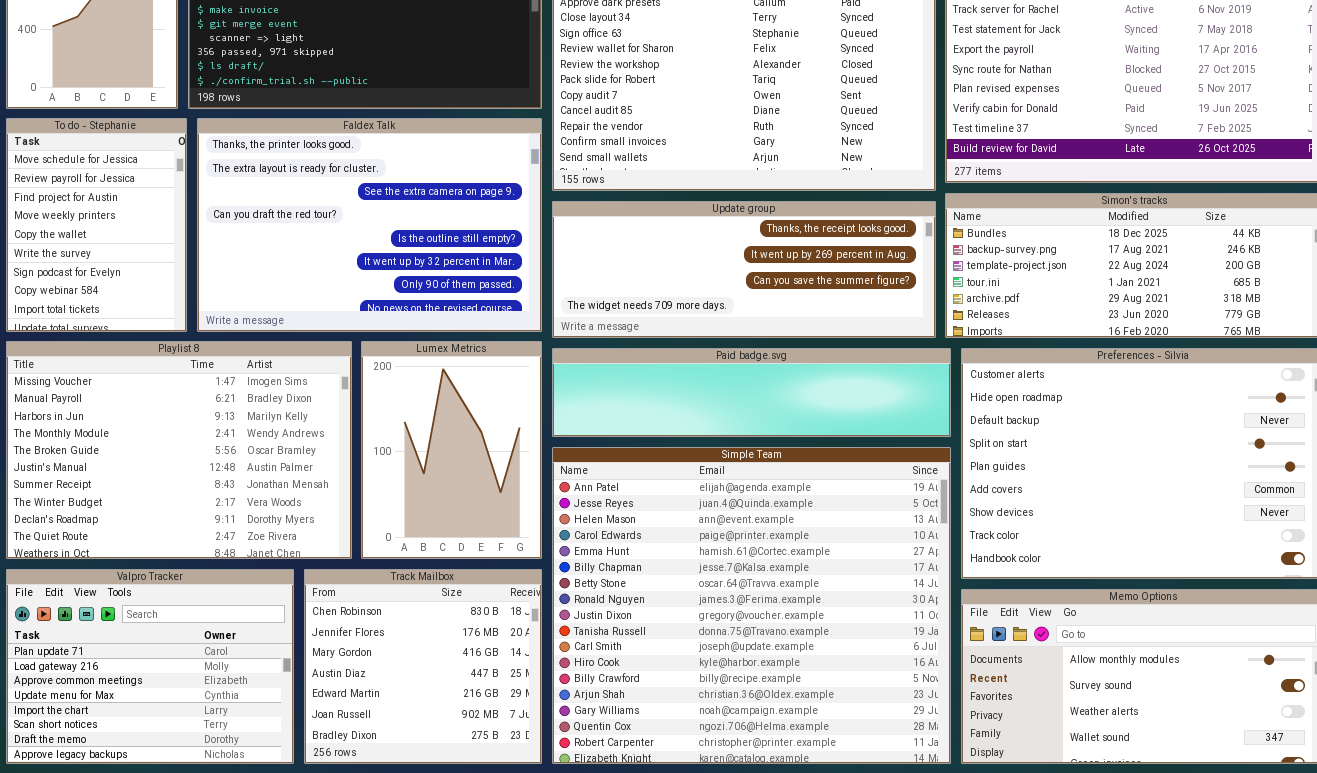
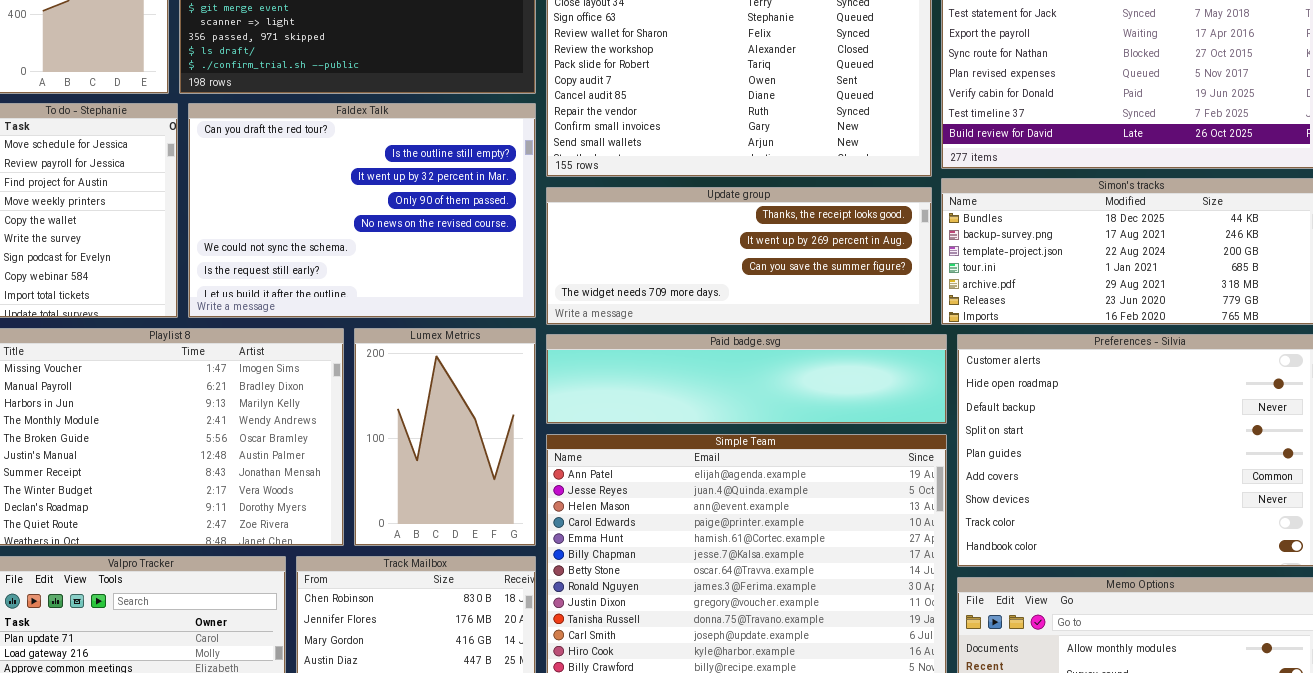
Faldex Talk: [197,118,542,332] -> [188,103,536,318], scrolled down 3 rows

